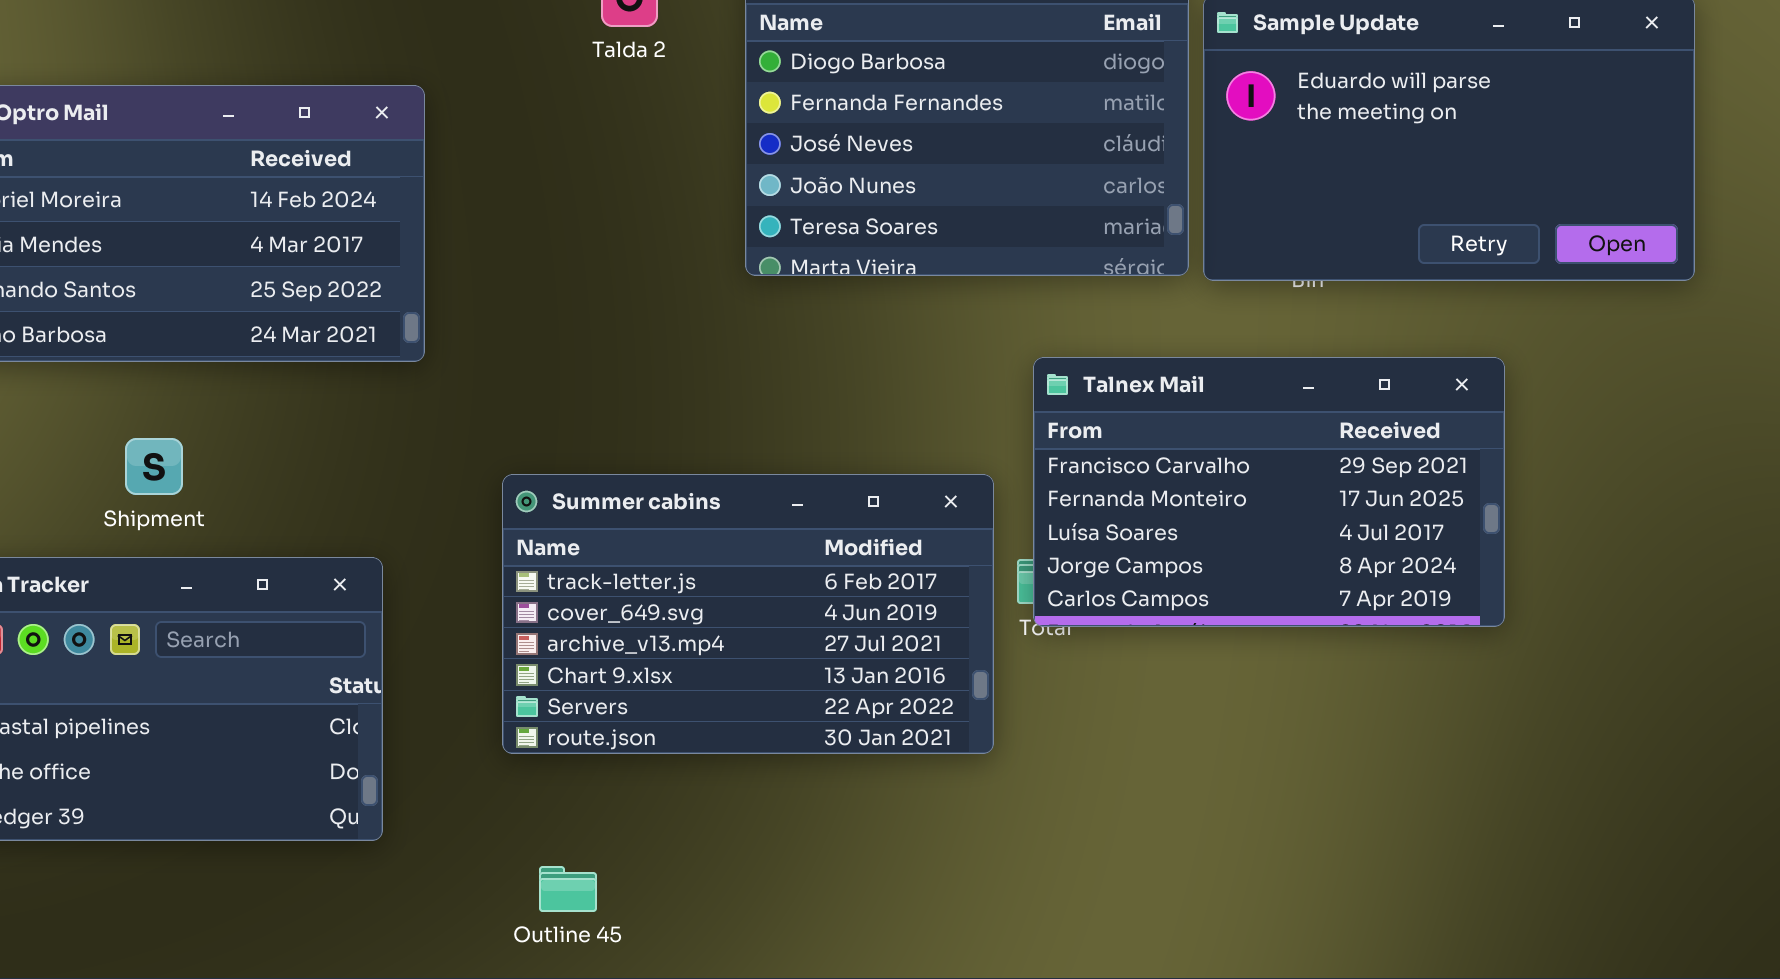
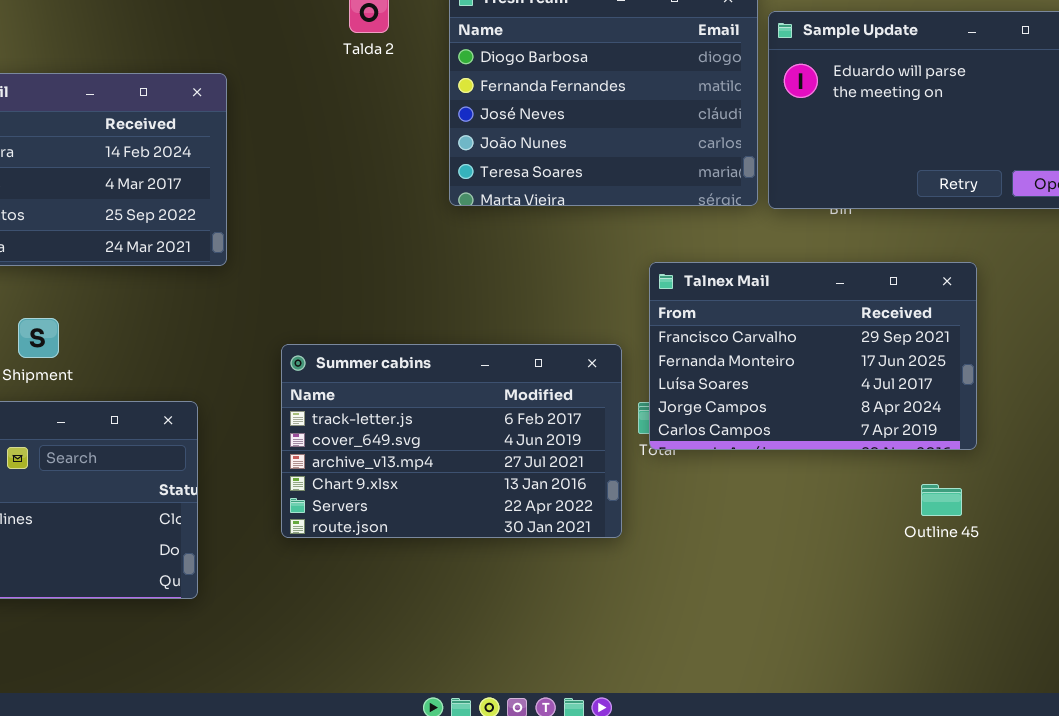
Outline 45: [539,866,597,912] -> [921,484,962,516], moved

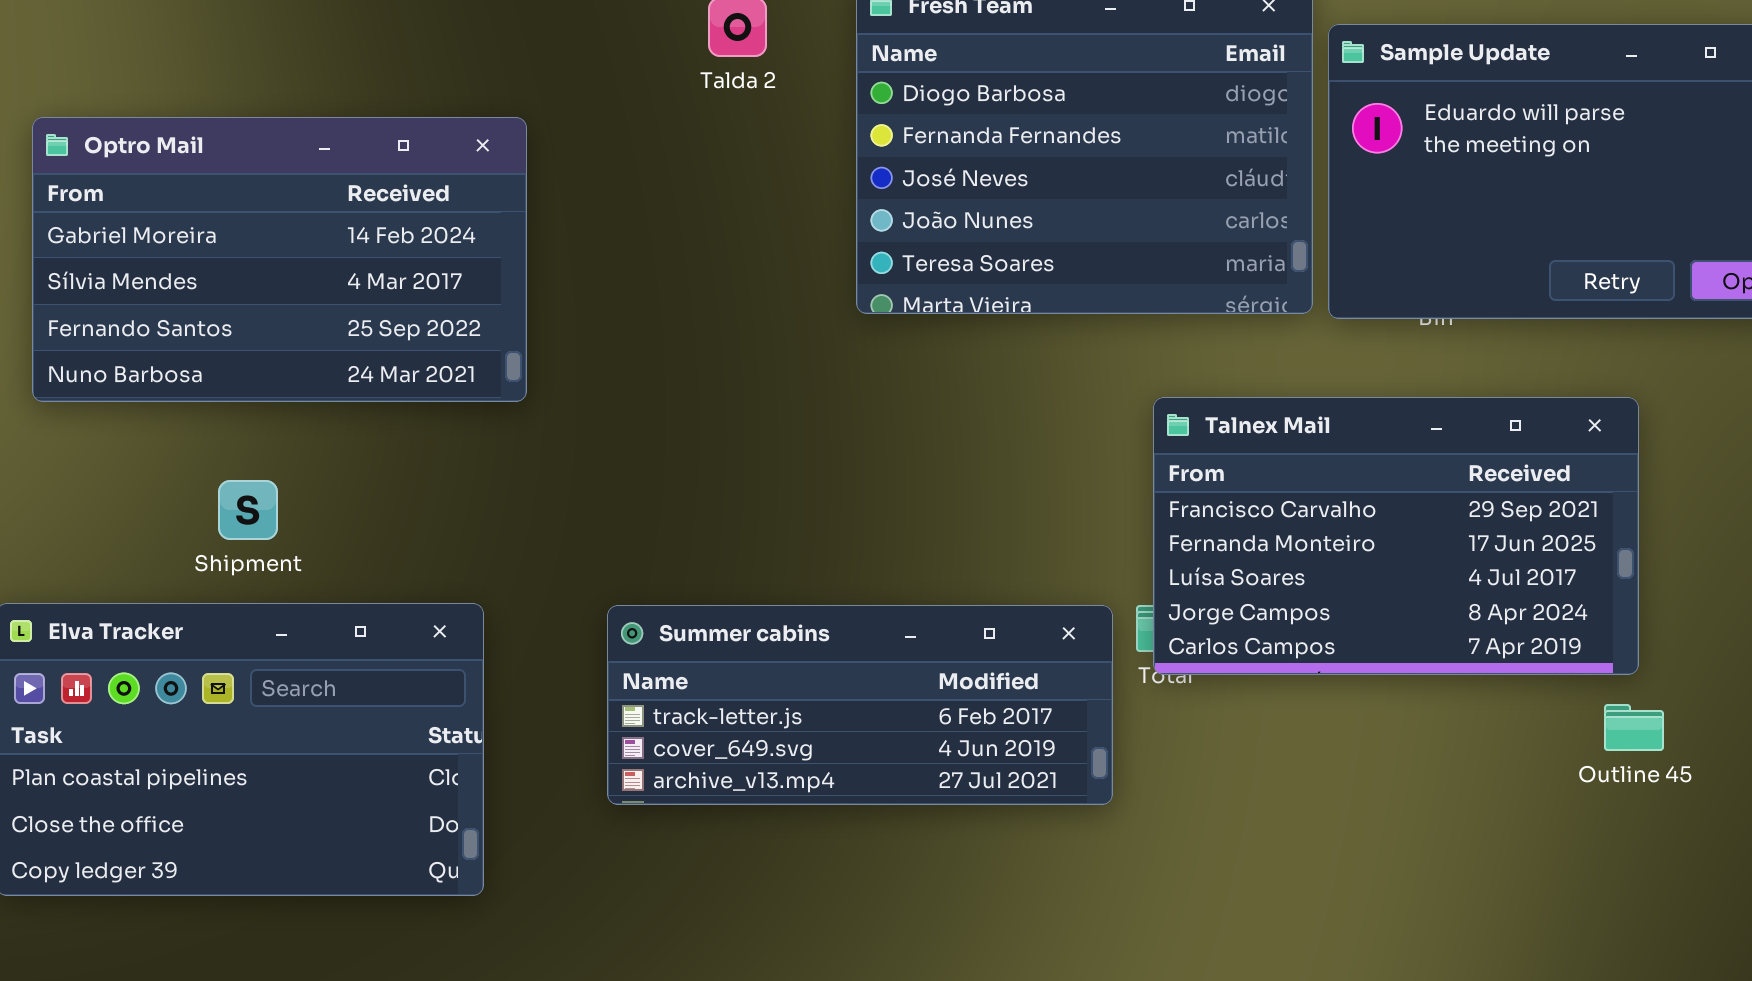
Summer cabins: [281,344,622,538] -> [607,605,1113,805], resized
Outline 45: [921,484,962,516] -> [1604,704,1664,751], moved

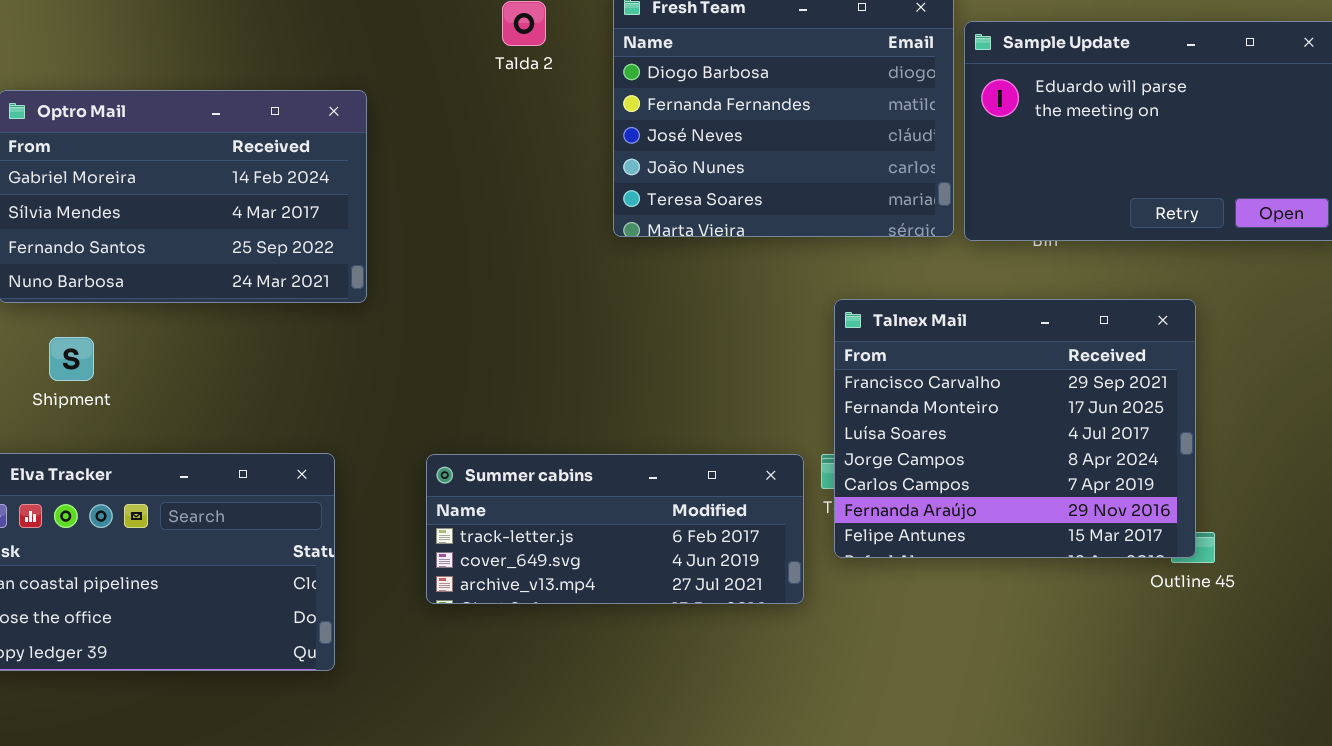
Talnex Mail: [1153,397,1639,675] -> [834,299,1196,558], resized
Shipment: [218,480,278,540] -> [49,337,94,381], moved

